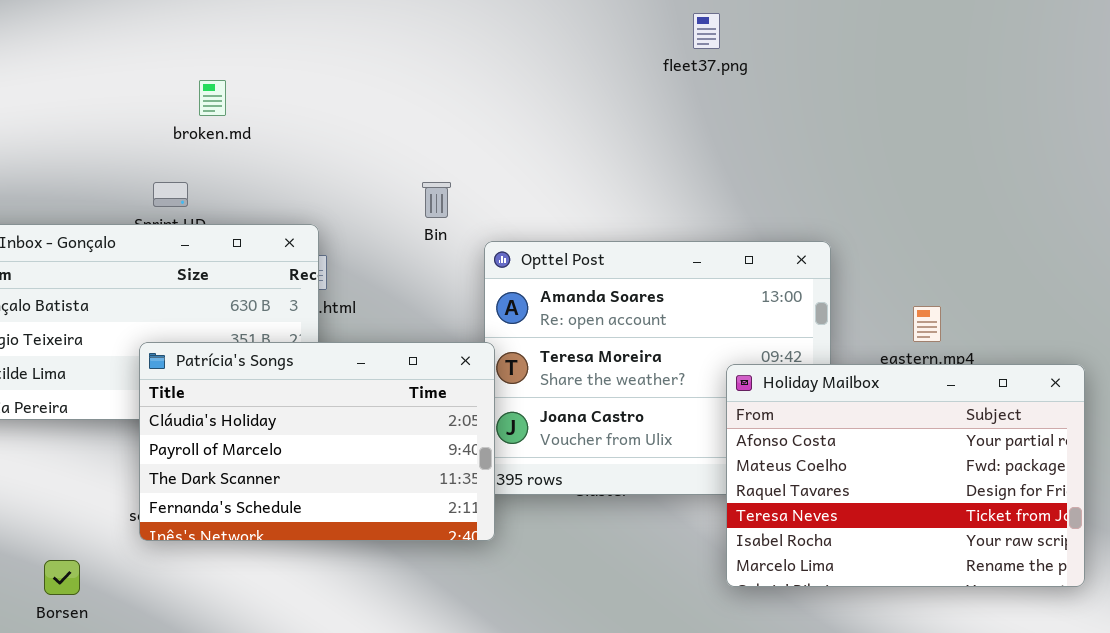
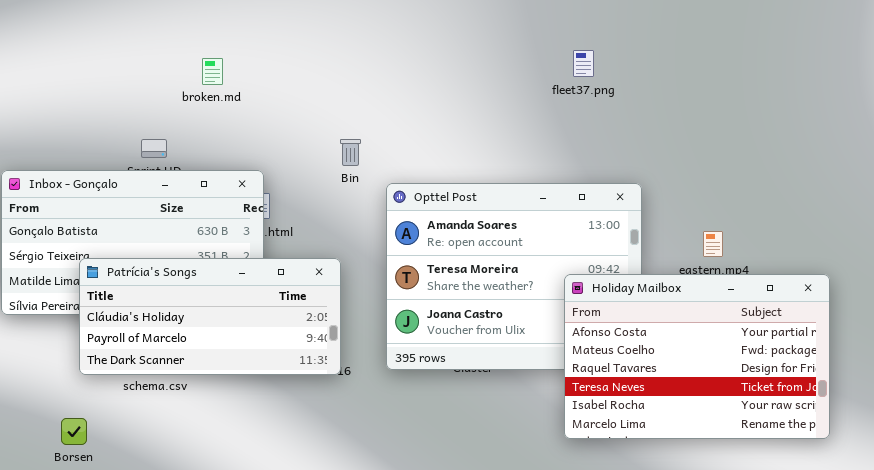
fleet37.png: [693,13,720,49] -> [573,50,594,77], moved
broken.md: [199,80,226,116] -> [202,58,223,85], moved
Patrícia's Songs: [139,342,495,541] -> [79,258,341,375], moved, resized

